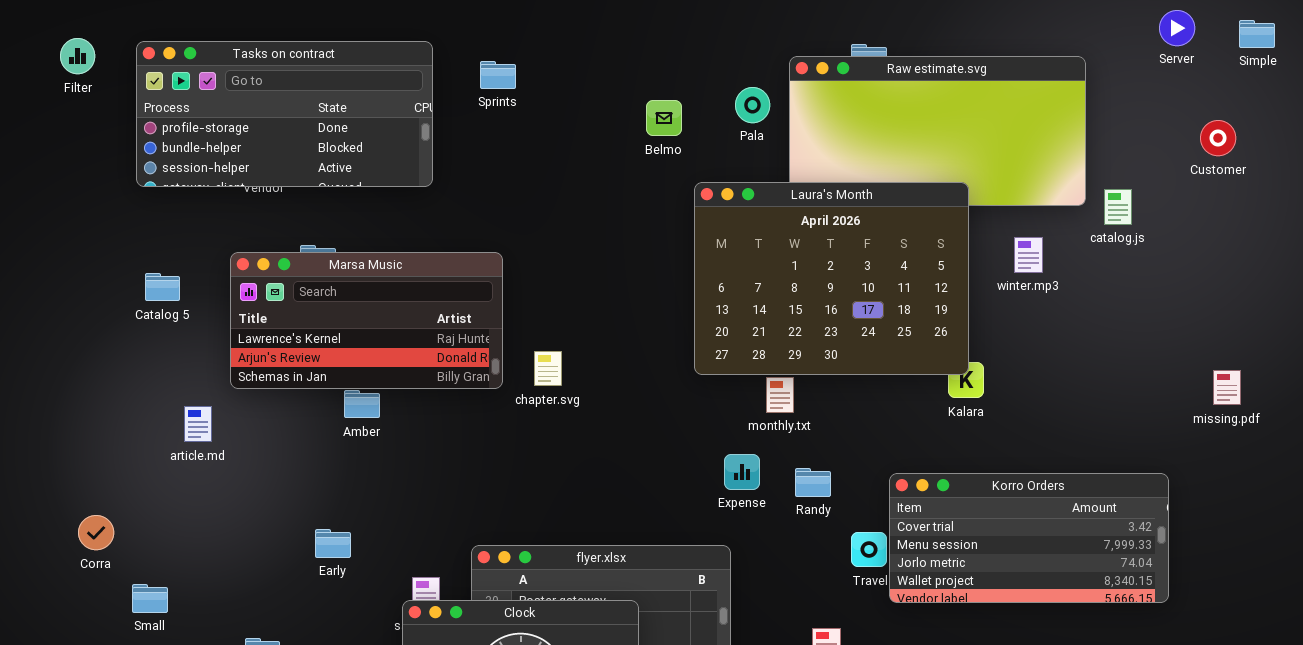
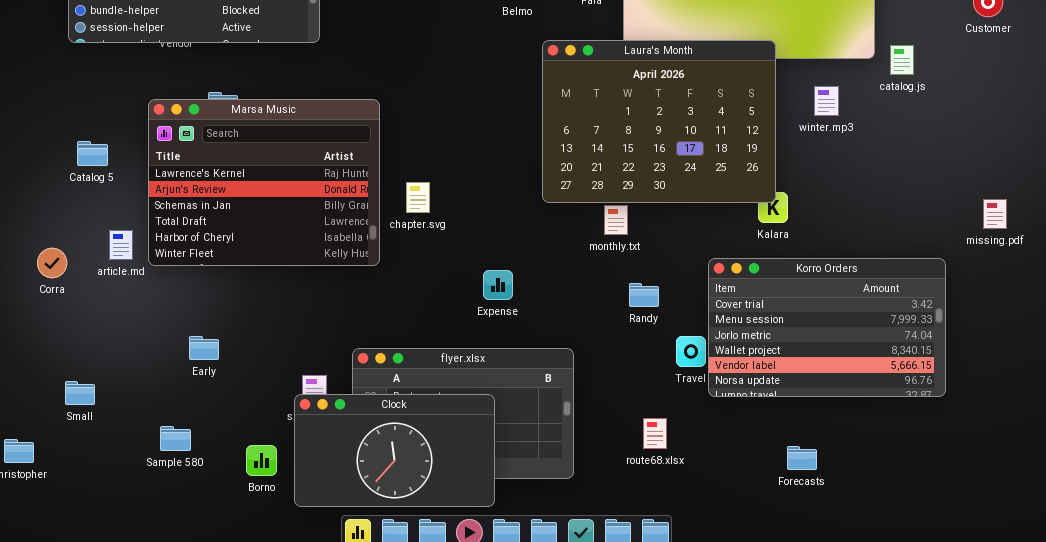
Marsa Music: [230,252,503,389] -> [148,99,380,266], resized
Catalog 5: [145,273,180,301] -> [77,141,108,166], moved
Expense: [724,454,760,490] -> [483,270,513,300], moved
Korro Orders: [889,473,1169,603] -> [708,258,946,397], resized
Corra: [78,515,114,550] -> [37,248,67,278], moved
Early: [315,529,351,558] -> [189,336,219,360], moved

